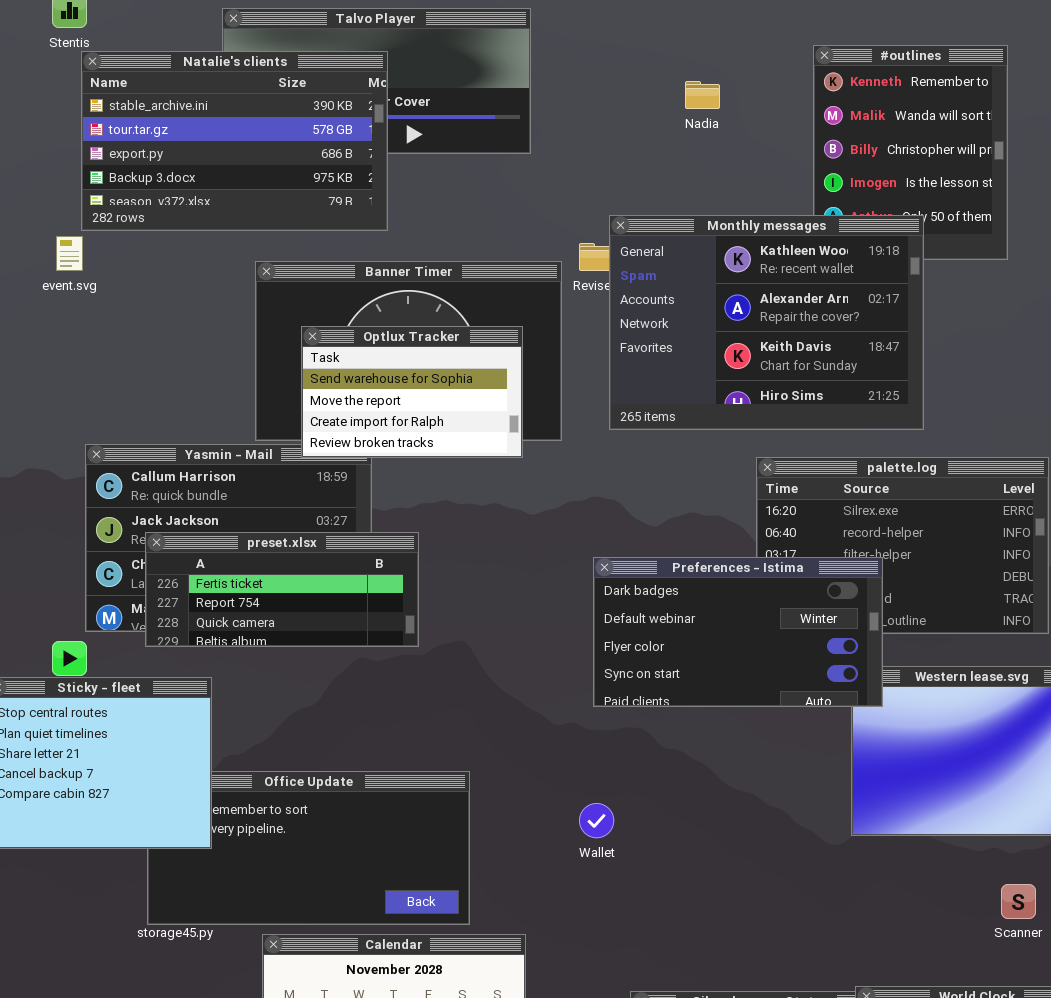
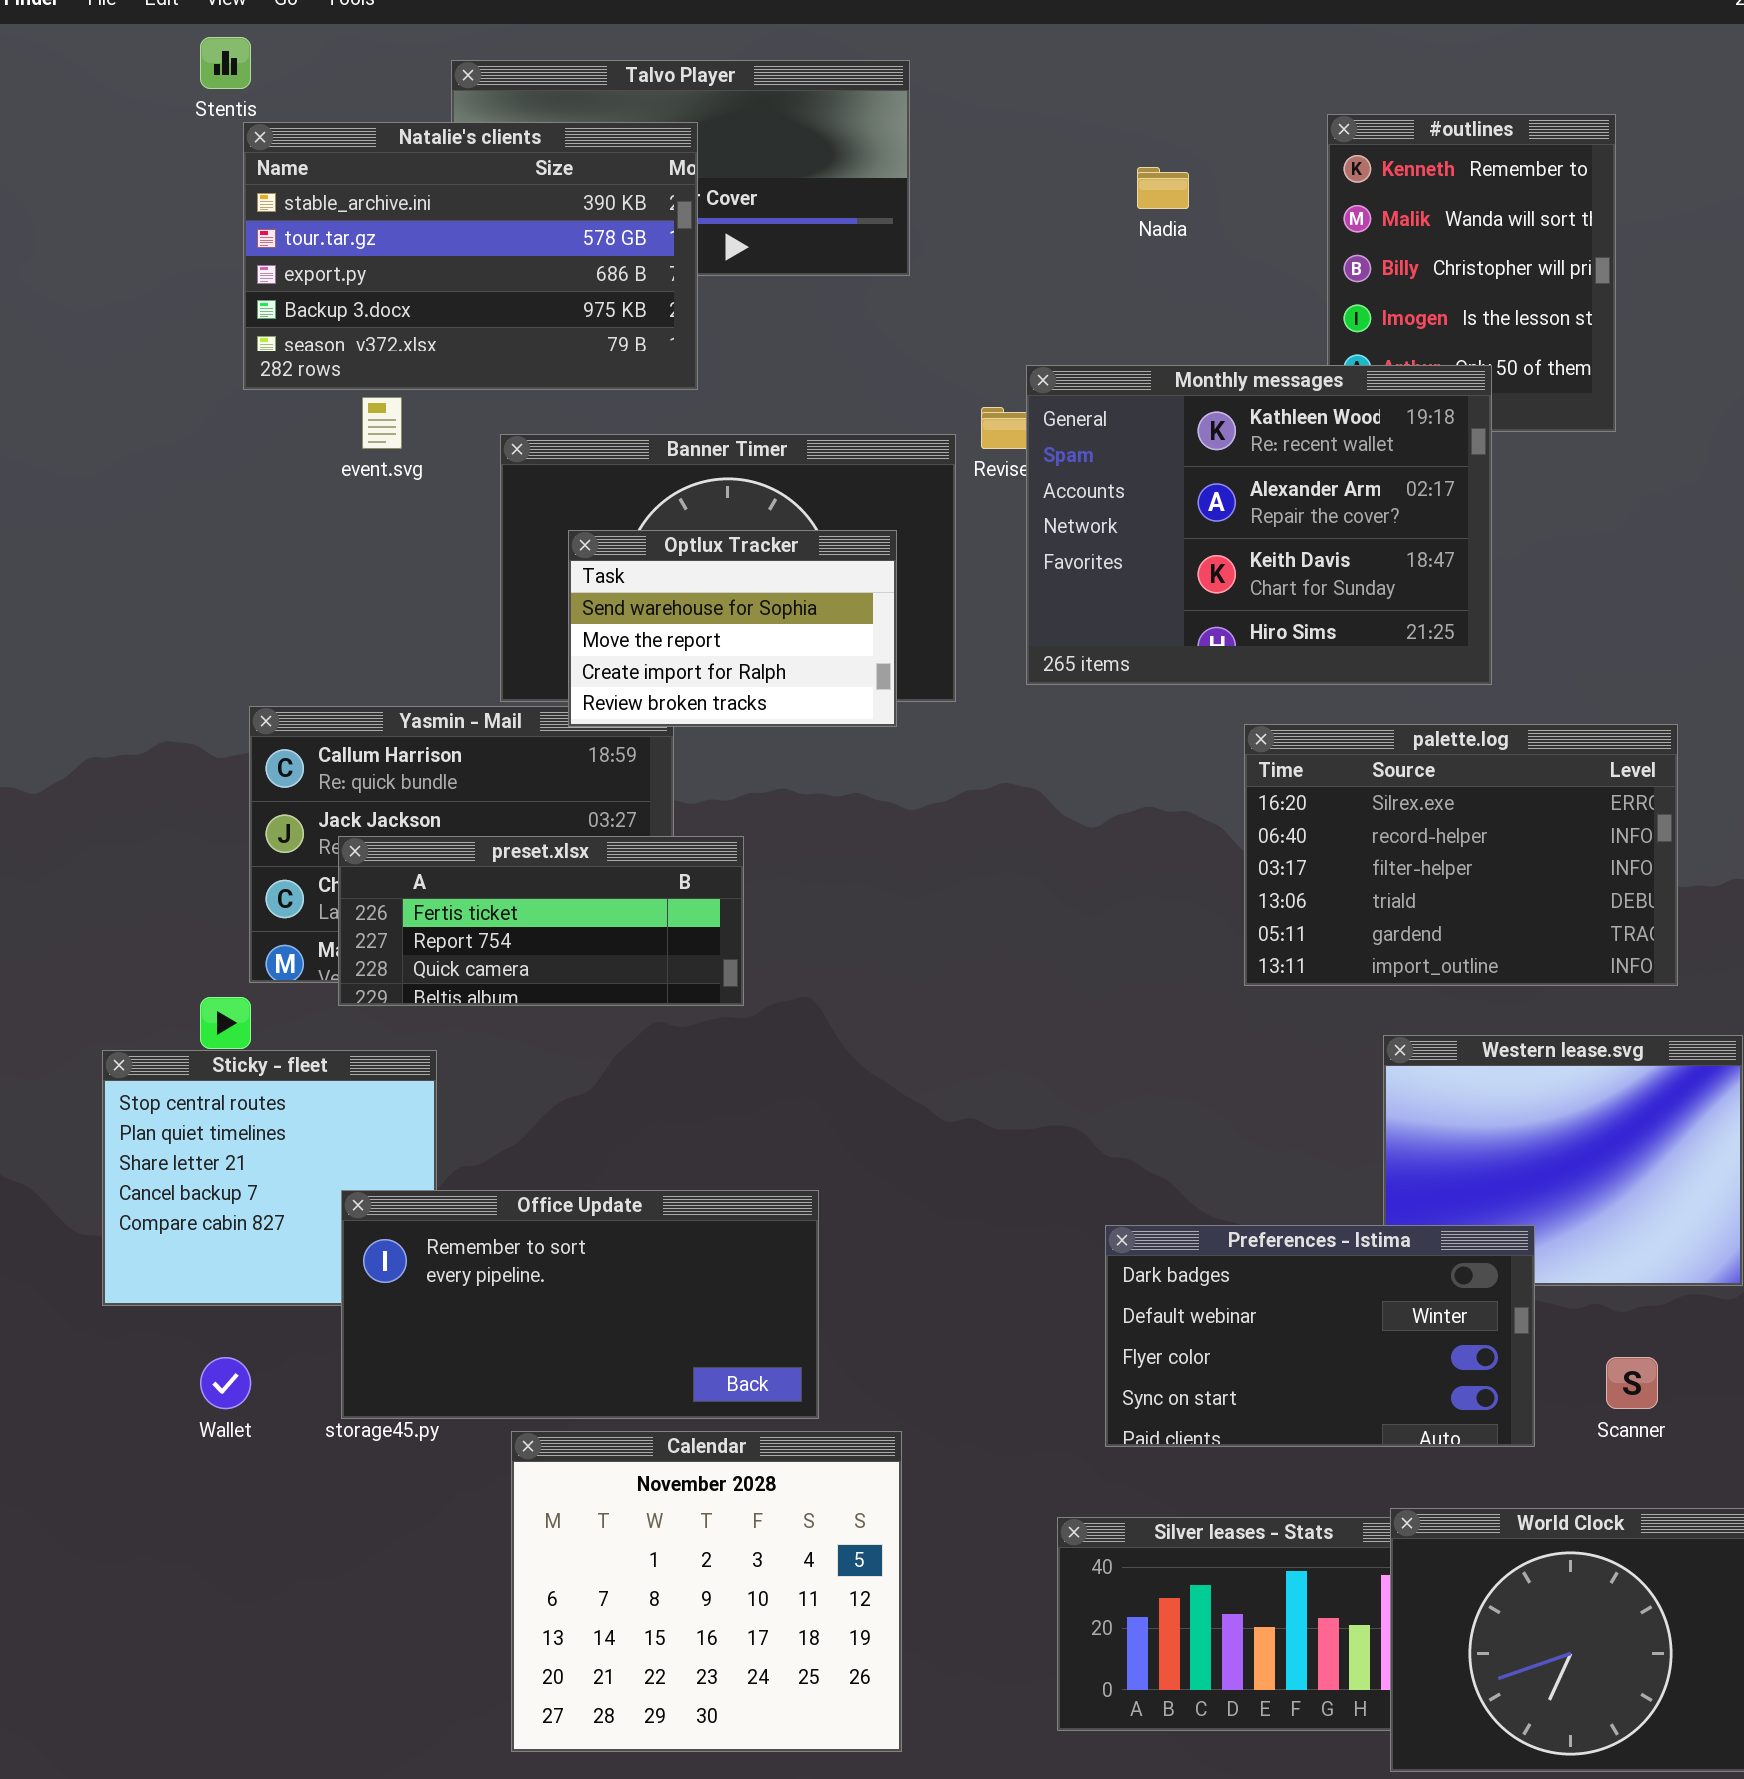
event.svg: [56,236,83,271] -> [362,397,402,449], moved
Preferences - Istima: [593,557,883,707] -> [1105,1225,1535,1447], moved
Office Update: [147,771,470,925] -> [341,1190,819,1419], raised
Wallet: [579,803,614,838] -> [200,1357,251,1409], moved

